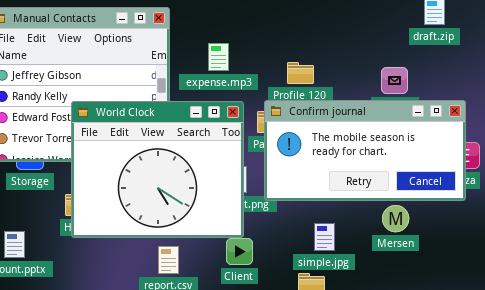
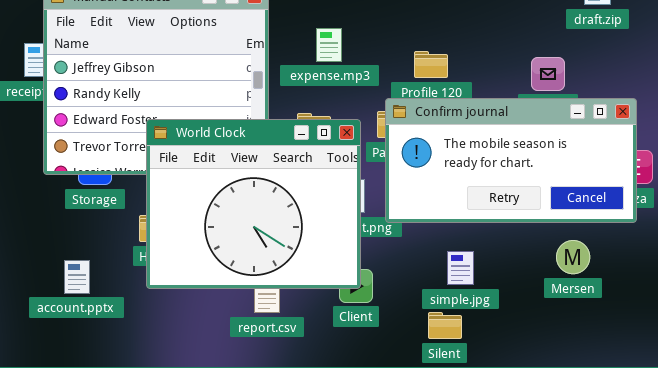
World Clock: [71,101,244,238] -> [146,119,361,289], moved
Mersen: [382,205,409,232] -> [556,240,590,274], moved

